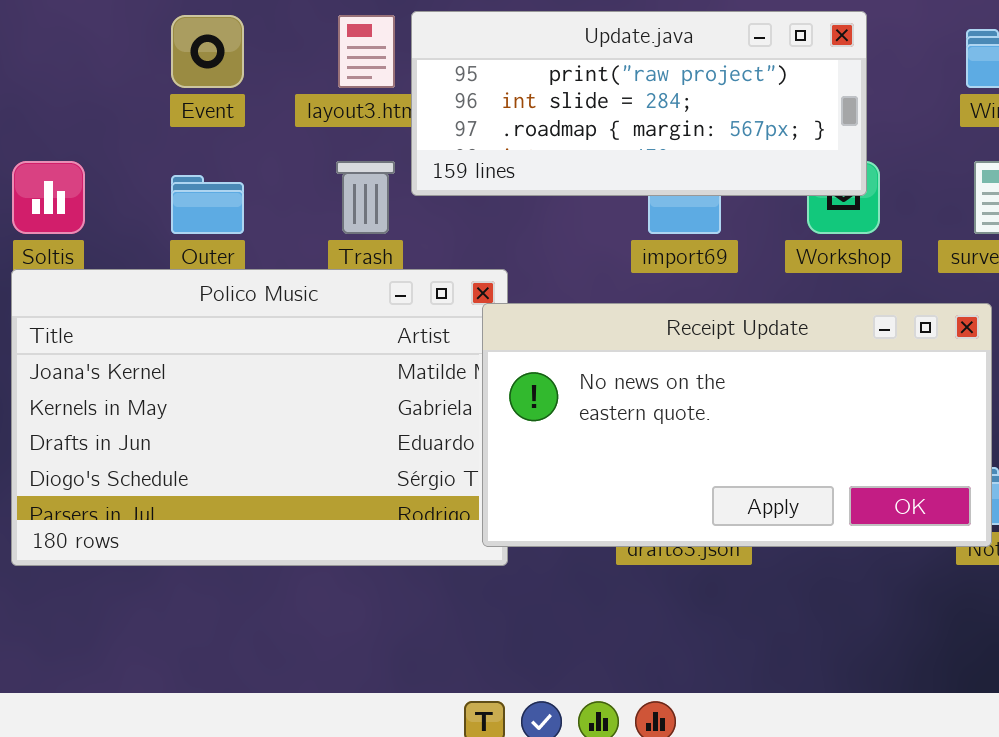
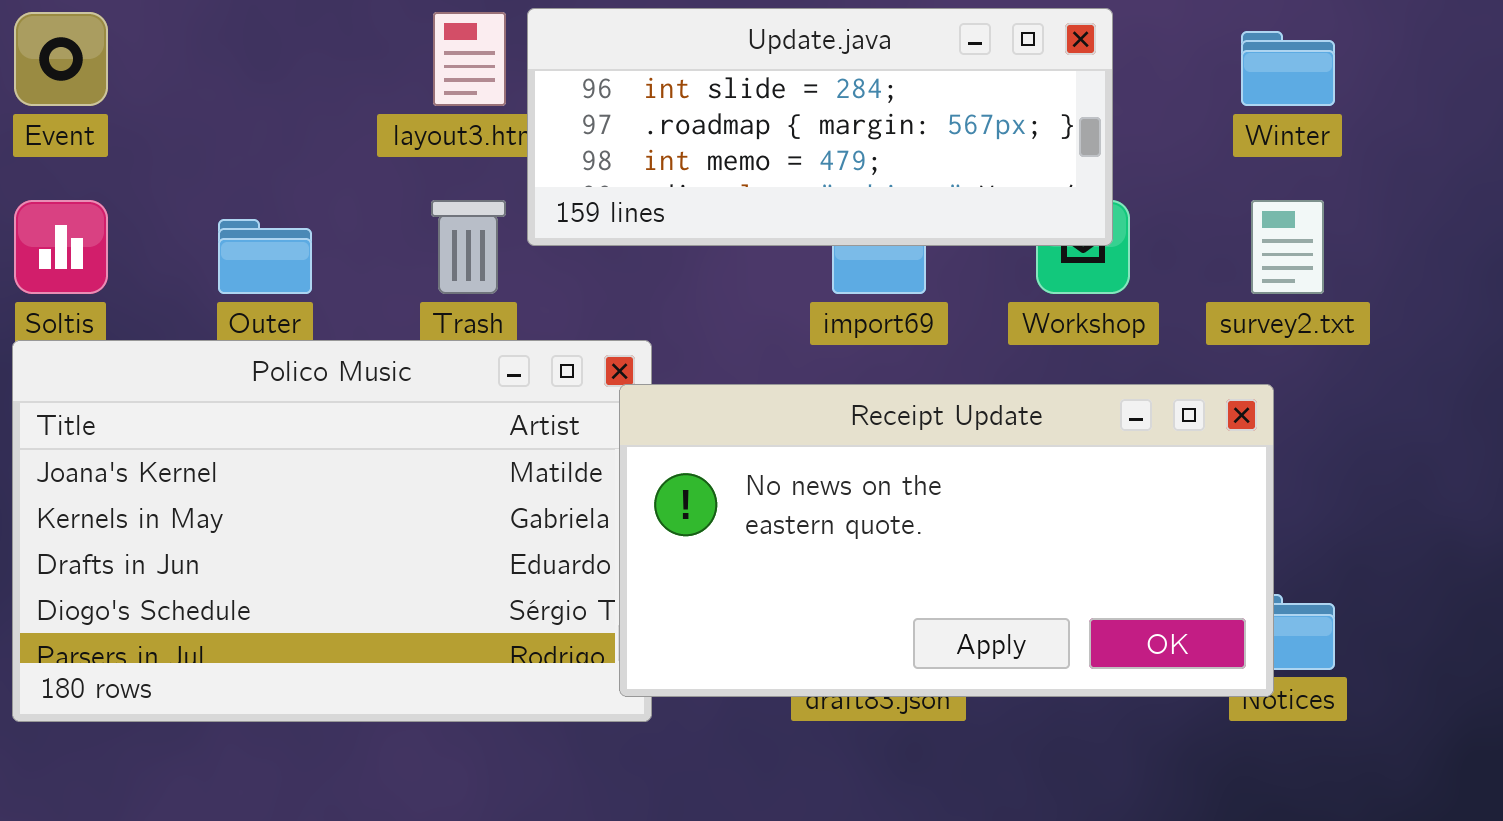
Update.java: [411,11,867,196] -> [527,8,1113,246], scrolled down 1 row
Event: [171,15,244,88] -> [14,12,108,106], moved

